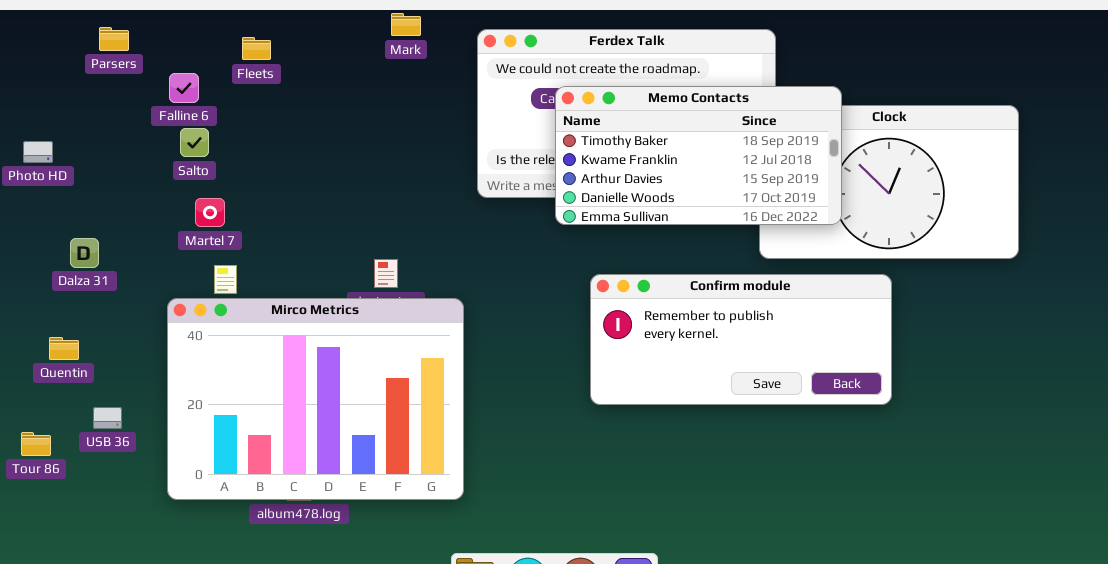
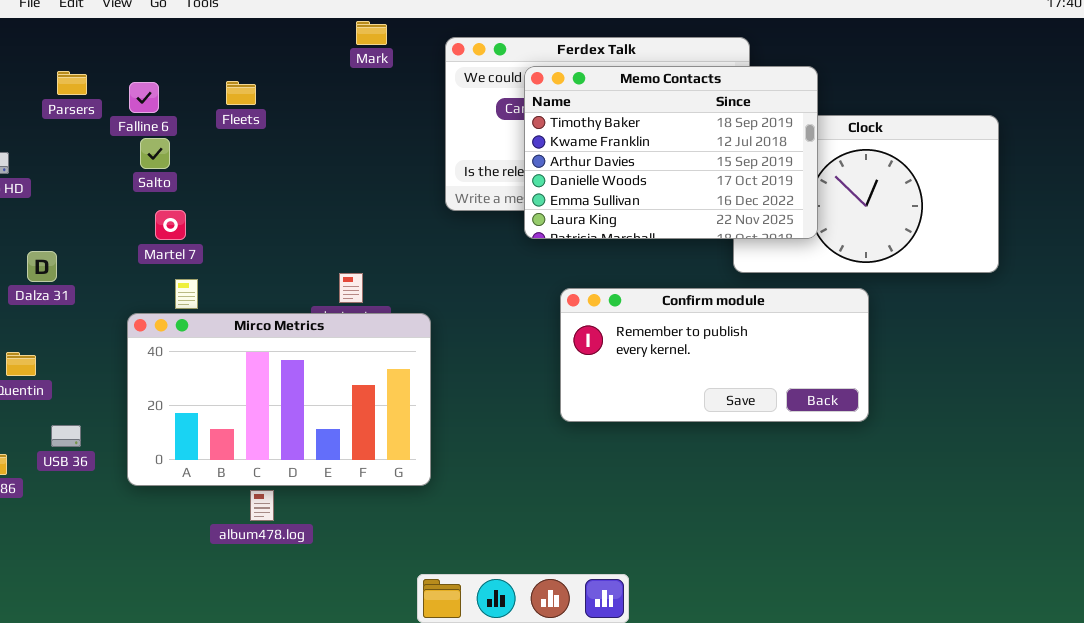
Parsers: [99,27,129,51] -> [57,71,87,95], moved
Fleets: [242,37,271,60] -> [226,81,256,105], moved
Memo Contacts: [555,86,842,225] -> [524,66,818,239], resized
Mirco Metrics: [167,298,464,500] -> [127,313,431,486], resized

